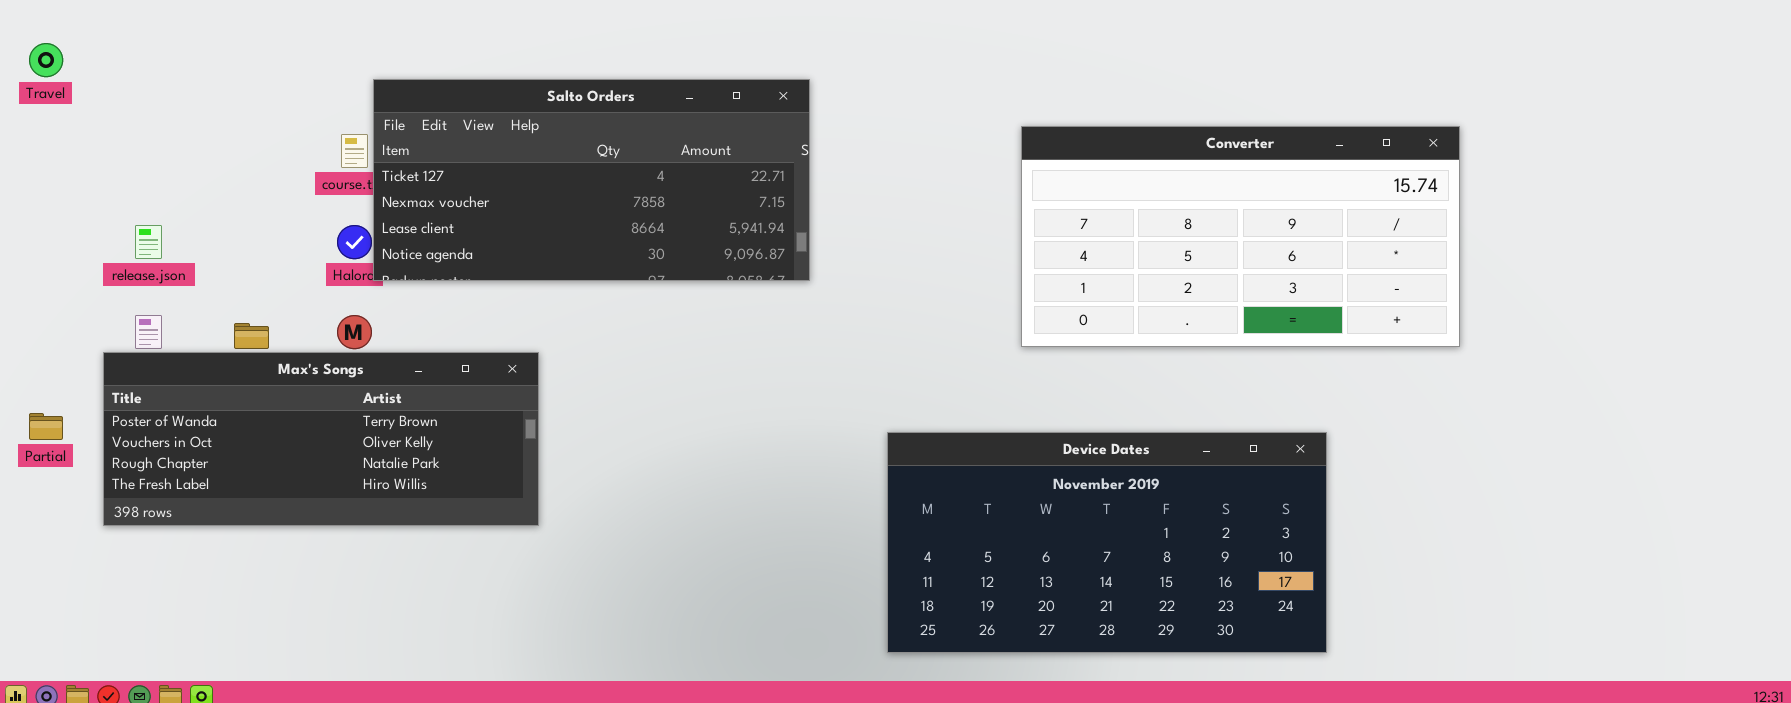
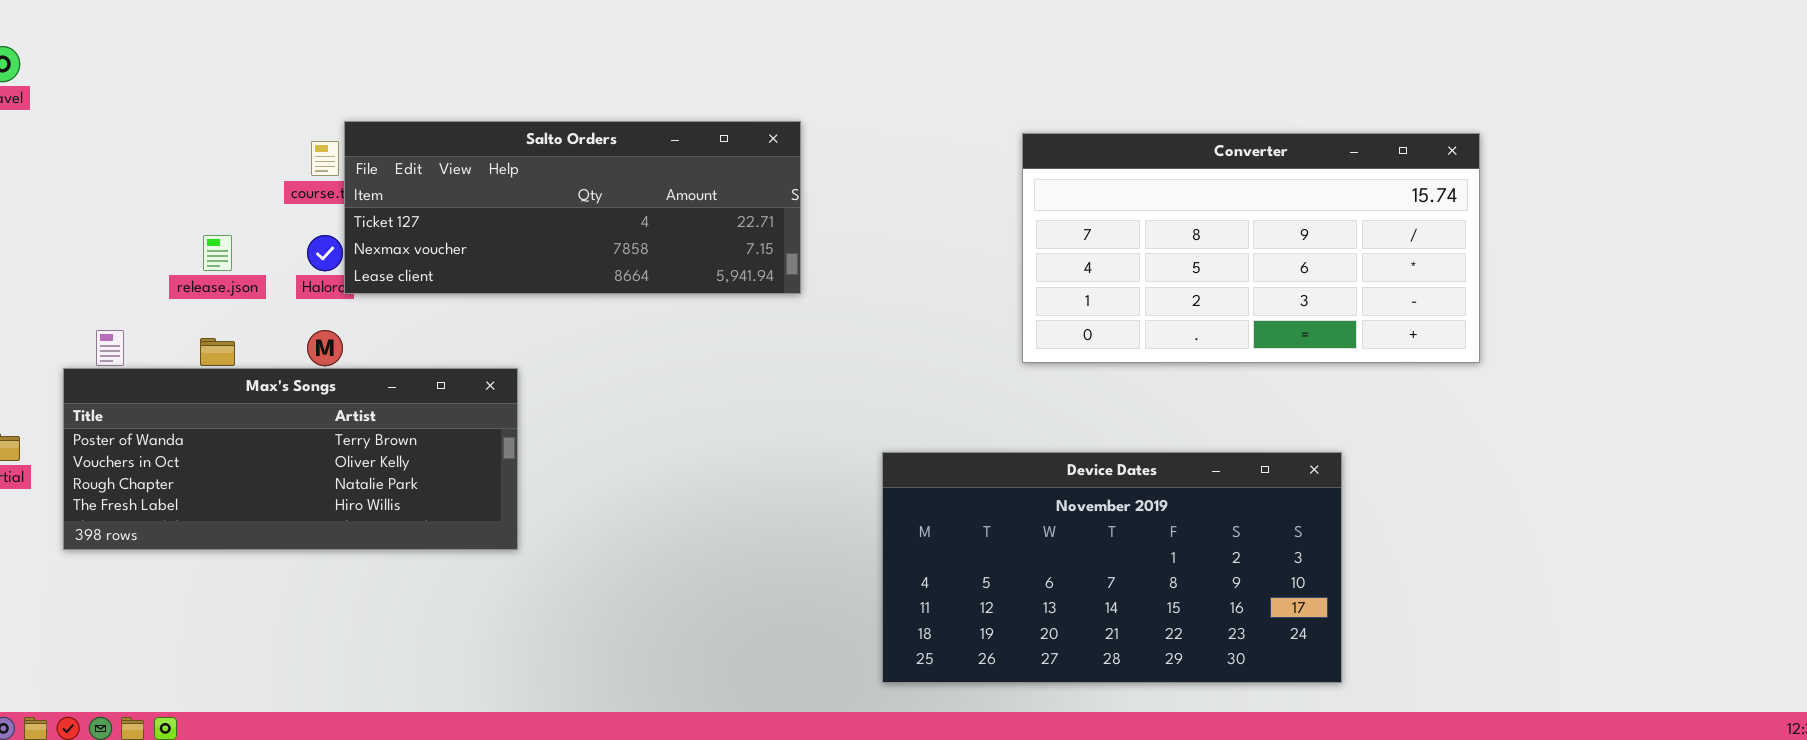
Salto Orders: [373,79,810,281] -> [344,121,801,294], resized
release.json: [135,225,162,259] -> [203,235,232,271], moved

